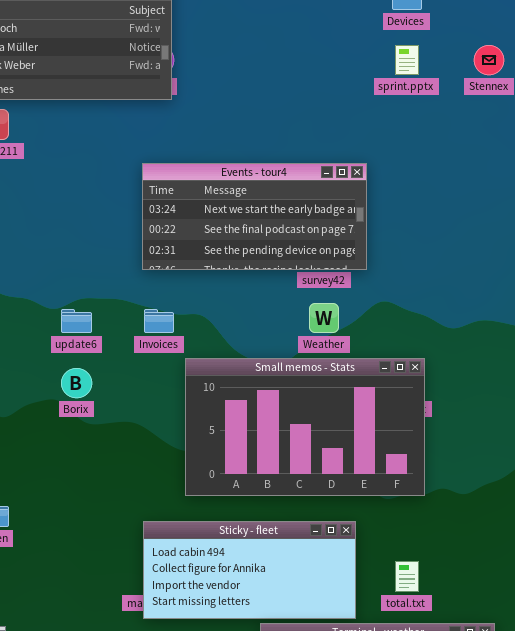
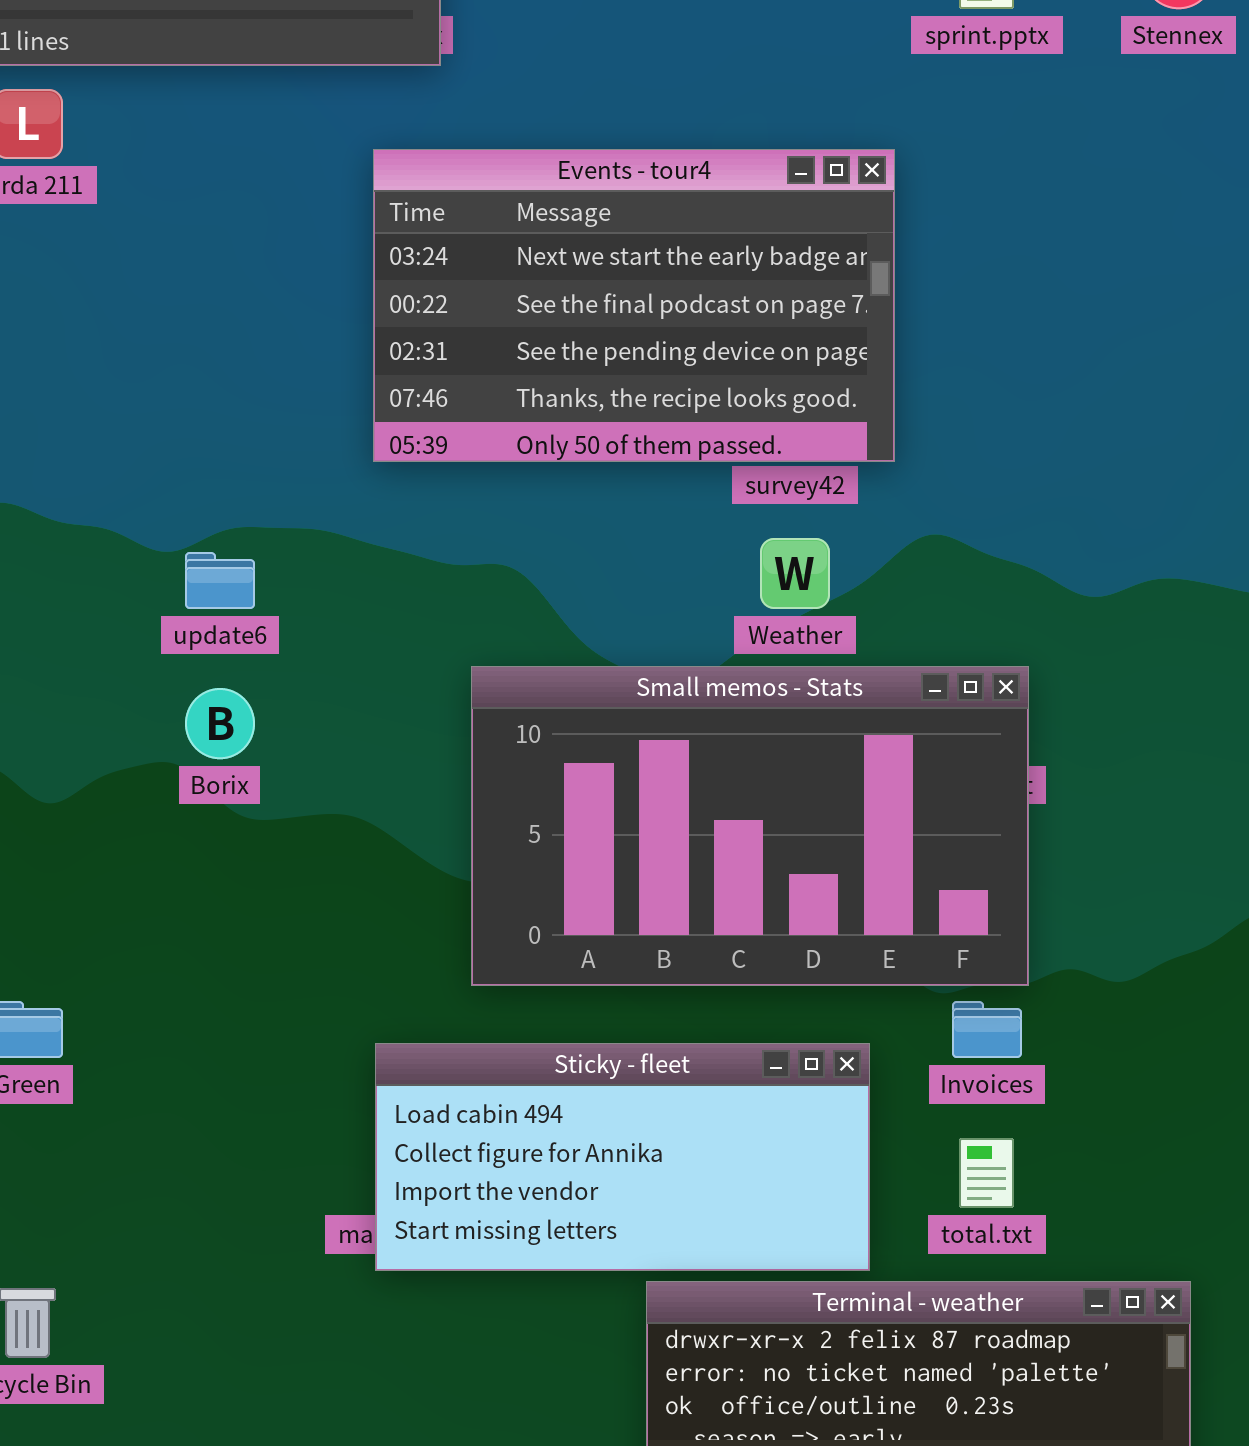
Events - tour4: [142,163,367,270] -> [373,149,895,462], resized
Invoices: [144,309,174,333] -> [952,1001,1022,1058], moved

